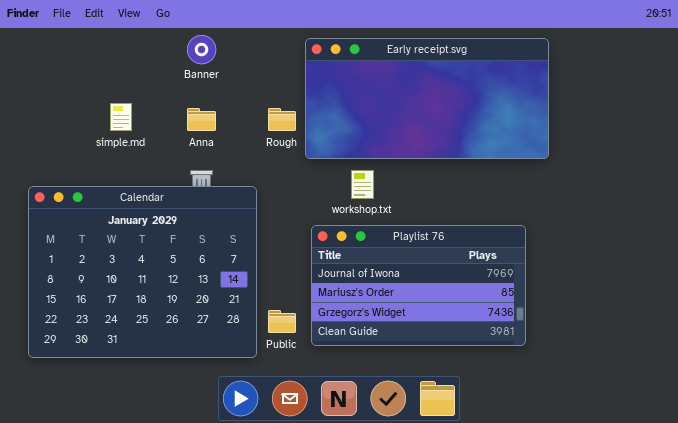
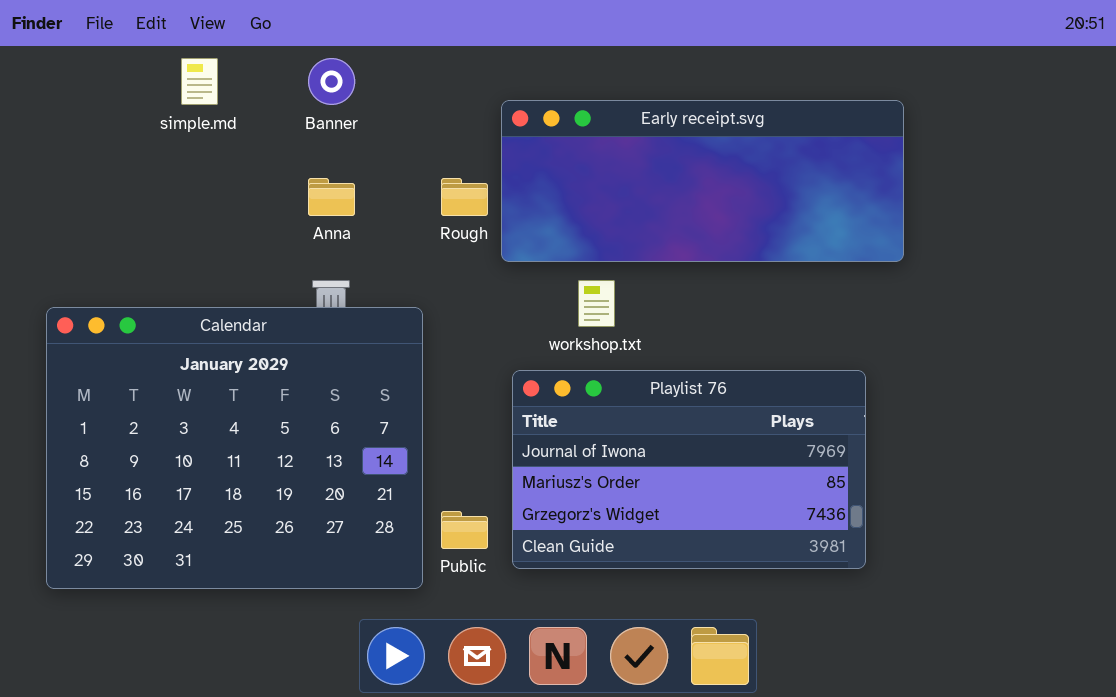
Early receipt.svg: [305,38,549,159] -> [501,100,904,262], resized
simple.md: [110,103,132,131] -> [181,58,218,105], moved

